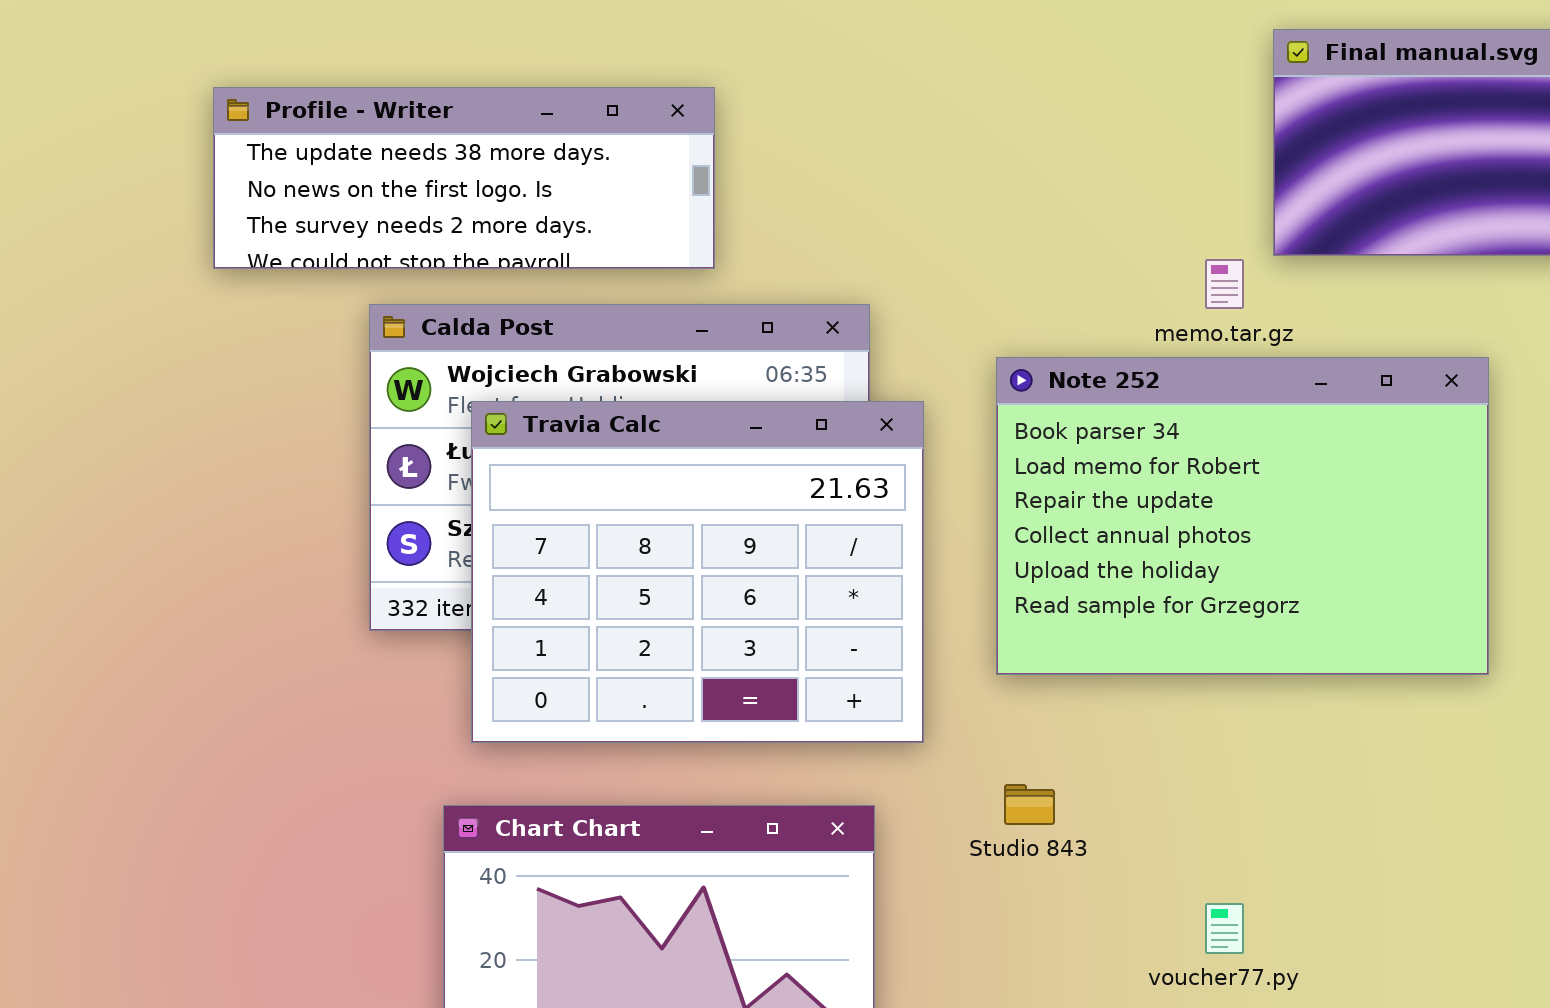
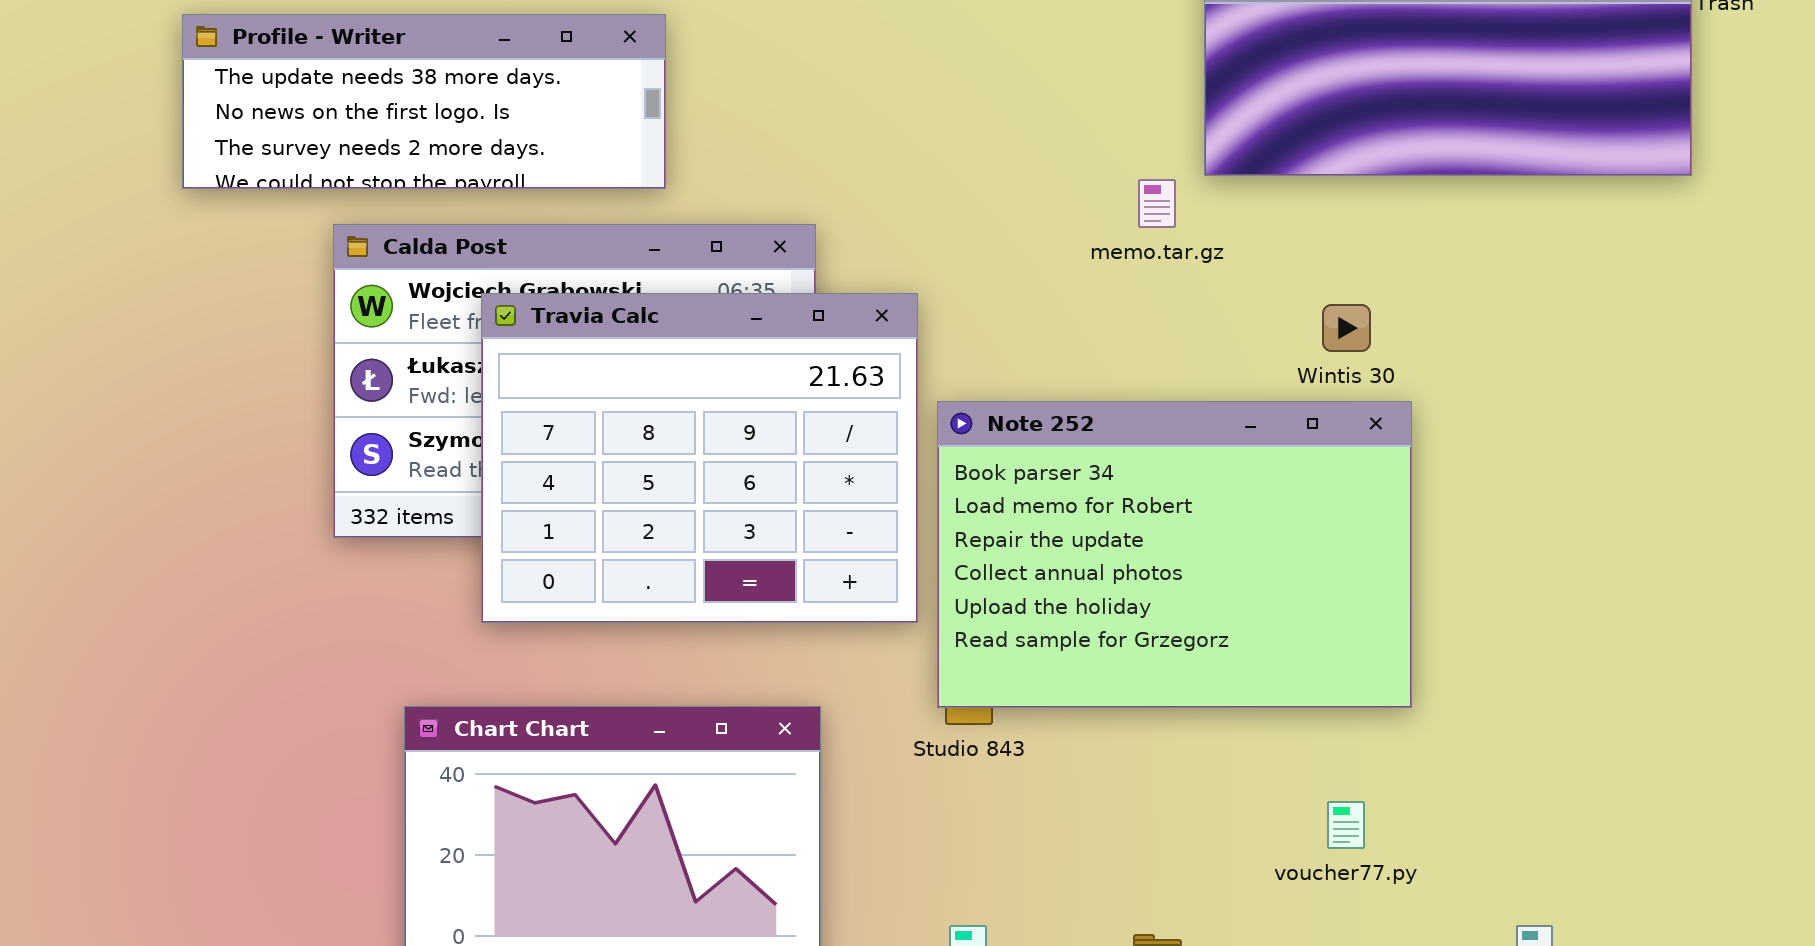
Note 252: [996,357,1489,675] -> [937,401,1412,708], moved
Travia Calc: [471,401,924,743] -> [481,293,918,623], moved
voucher77.py: [1205,903,1244,954] -> [1327,801,1365,849], moved

